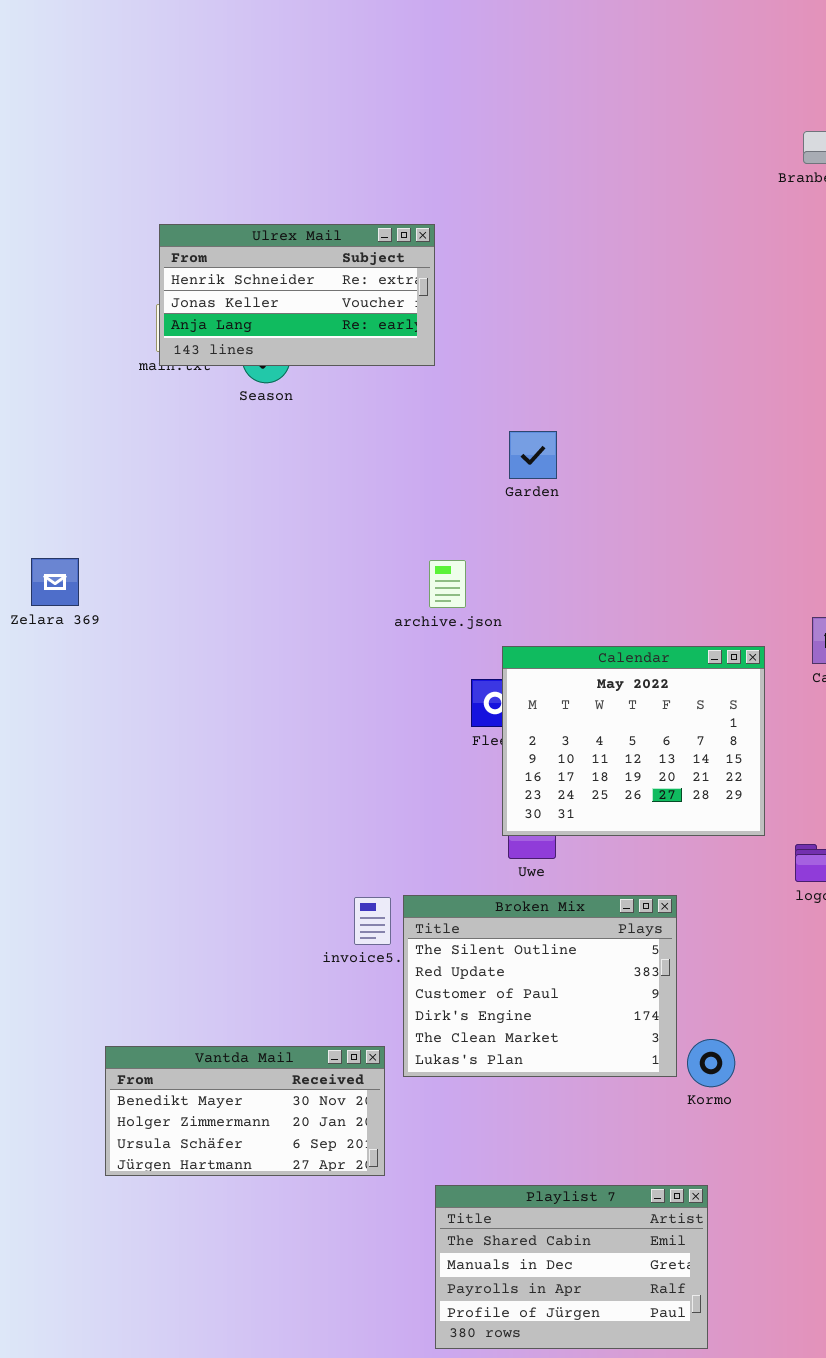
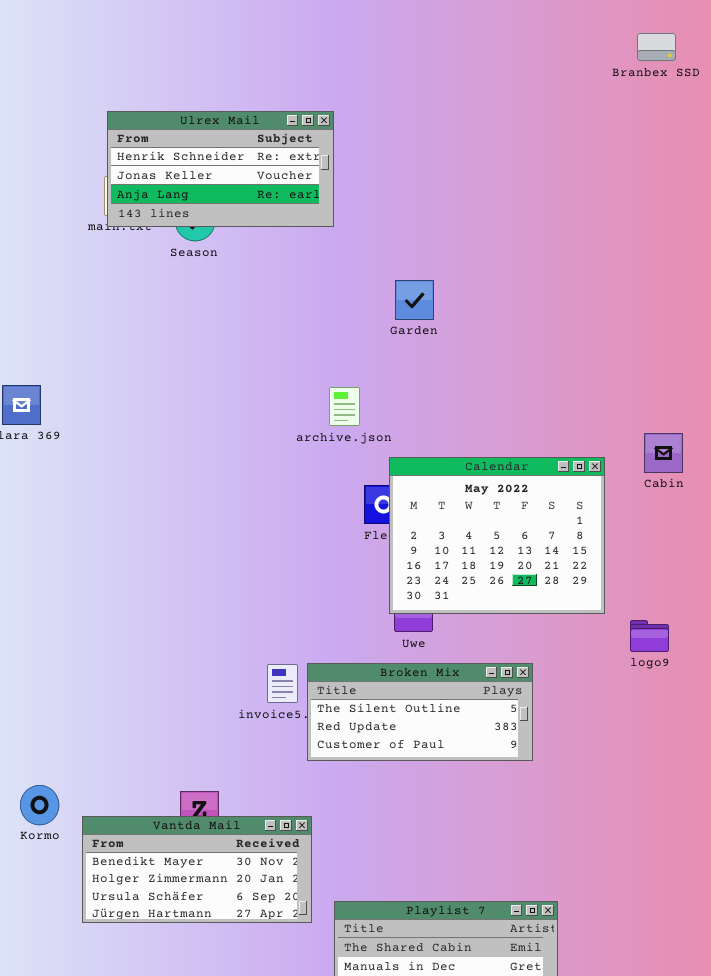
Broken Mix: [403,895,677,1077] -> [307,663,533,761], resized
Kormo: [687,1039,735,1087] -> [20,785,59,825], moved
Vantda Mail: [105,1046,385,1176] -> [82,816,312,923], moved

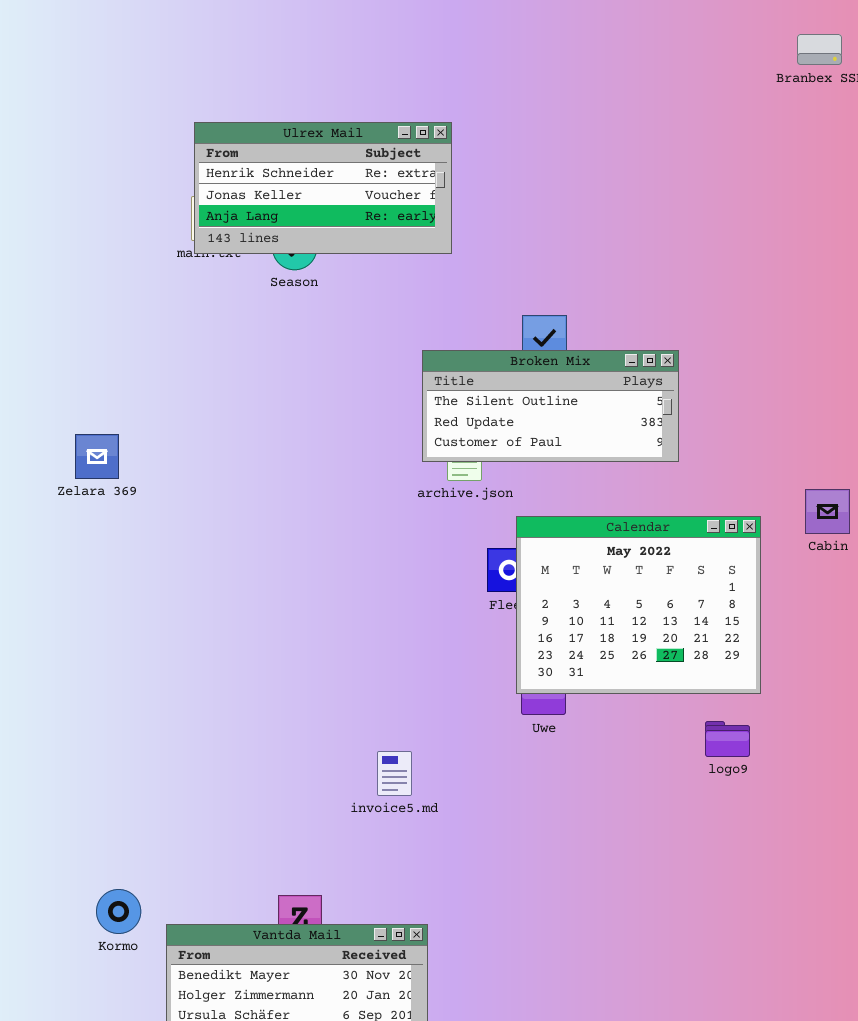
logo9: [630,620,669,652] -> [705,721,750,757], moved
Broken Mix: [307,663,533,761] -> [422,350,679,462], moved

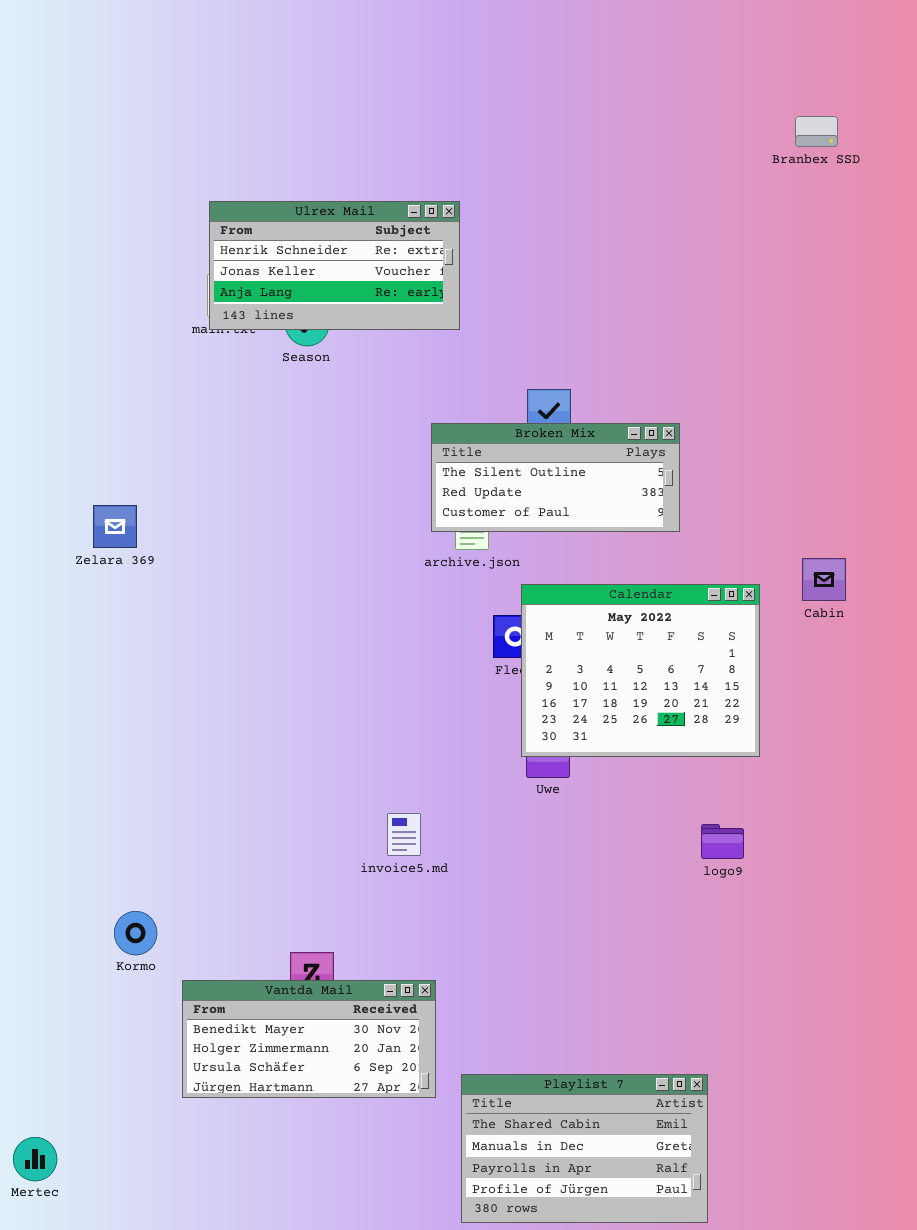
logo9: [705,721,750,757] -> [701,824,744,859], moved
Kormo: [96,889,141,934] -> [114,911,157,955], moved

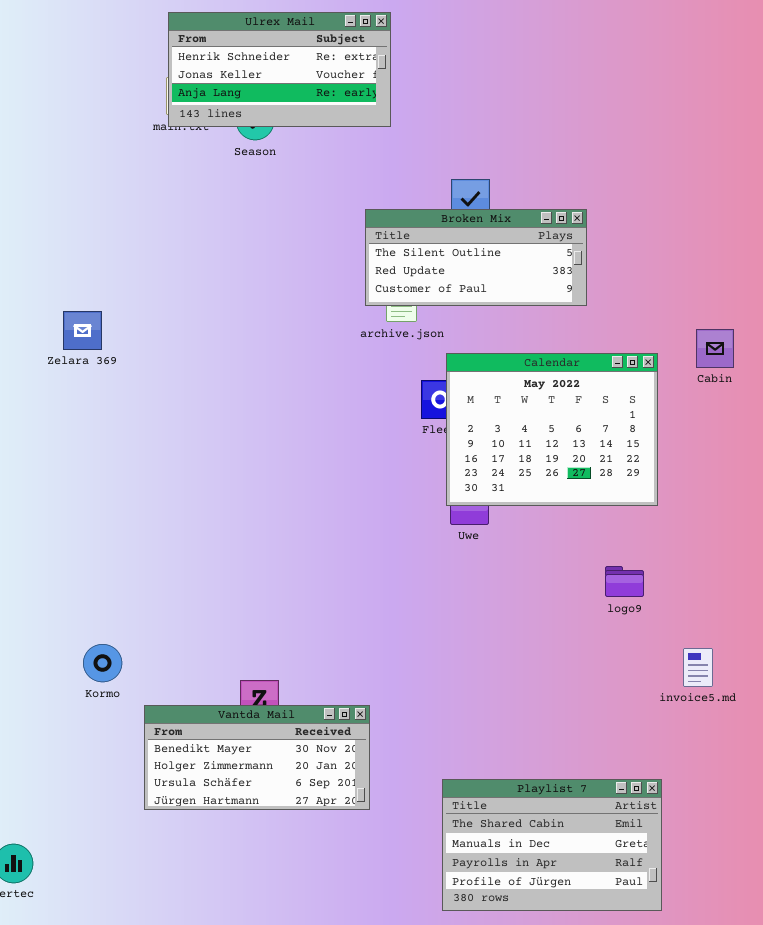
Zelara 369: [93,505,137,548] -> [63,311,102,350], moved
invoice5.md: [387,813,421,856] -> [683,648,713,687], moved
Playlist 7: [461,1074,708,1223] -> [442,779,662,911], moved

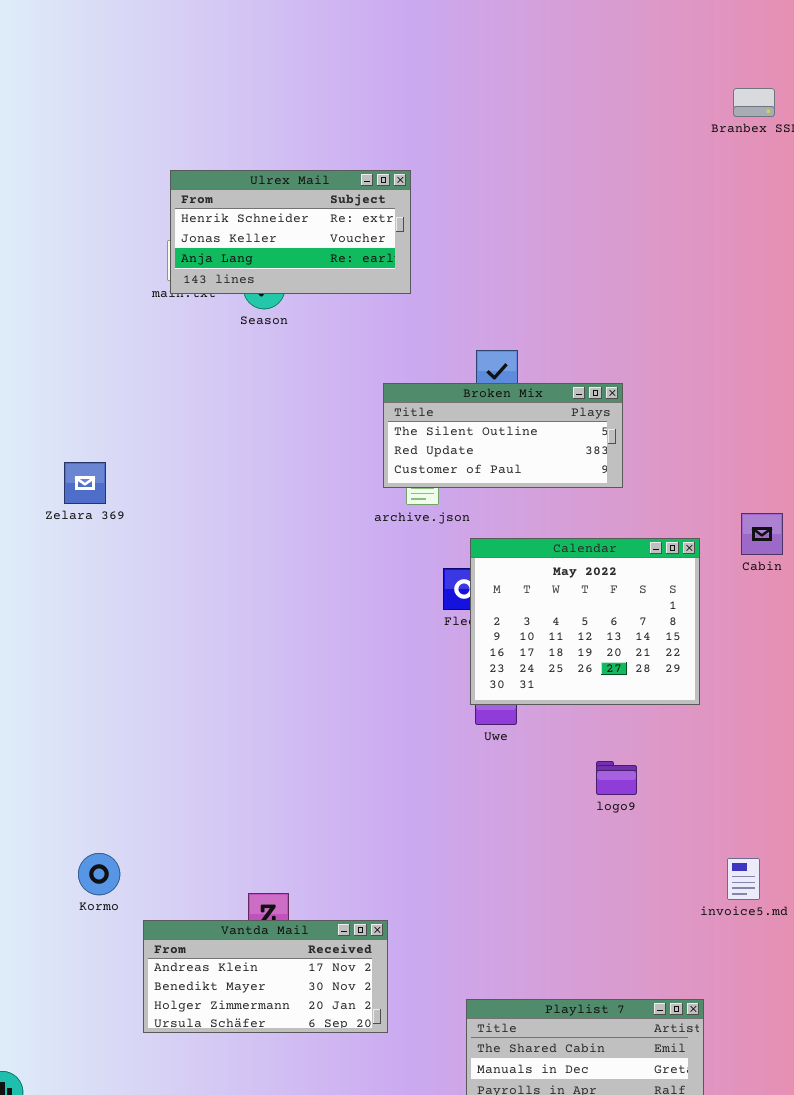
Zelara 369: [63,311,102,350] -> [64,462,106,504], moved
logo9: [605,566,644,597] -> [596,761,637,795], moved
Vantda Mail: [144,705,370,810] -> [143,920,388,1033], scrolled up 1 row

